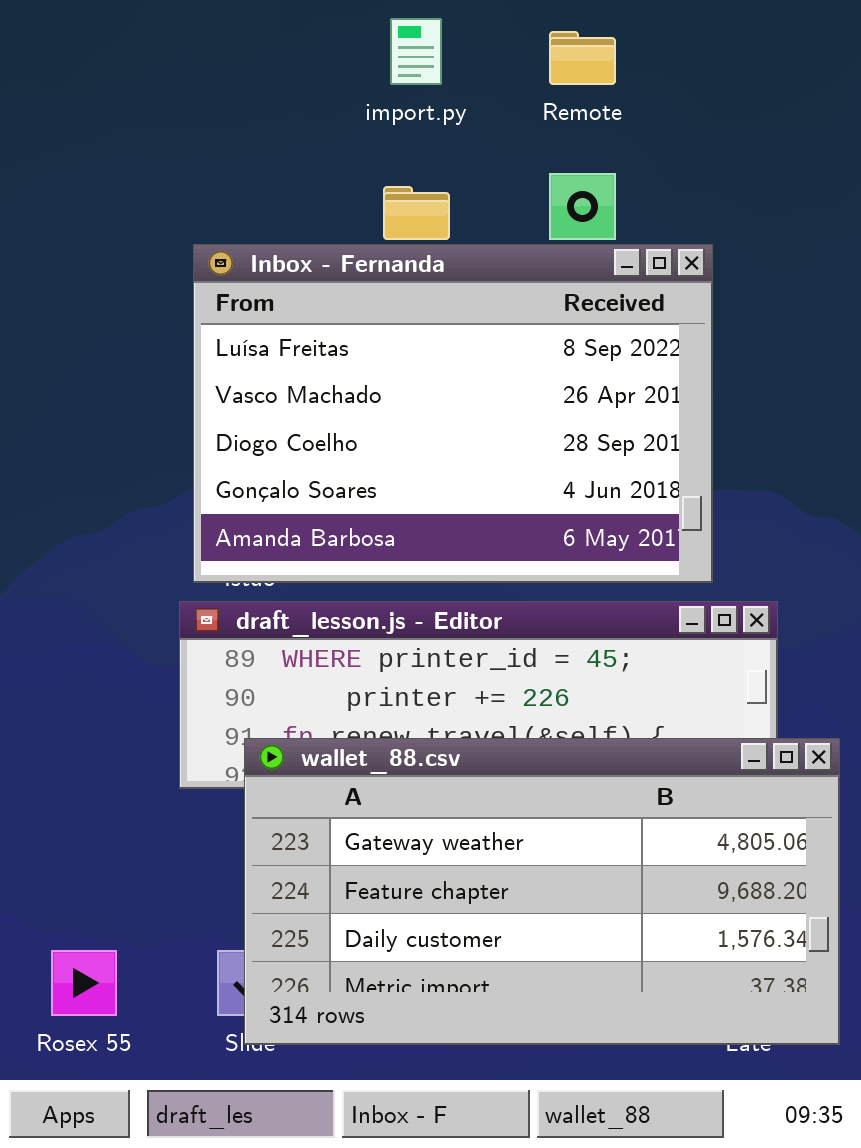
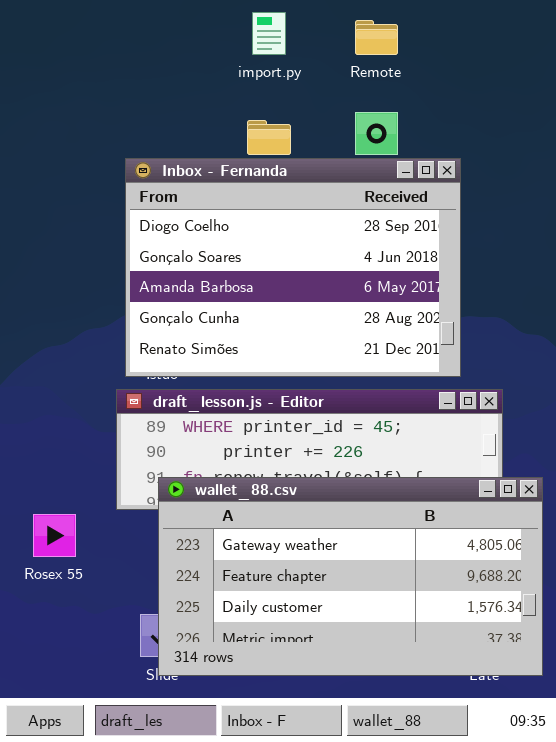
Inbox - Fernanda: [193,244,713,583] -> [125,158,461,377], scrolled down 2 rows
Rosex 55: [51,950,117,1016] -> [33,514,76,557], moved

